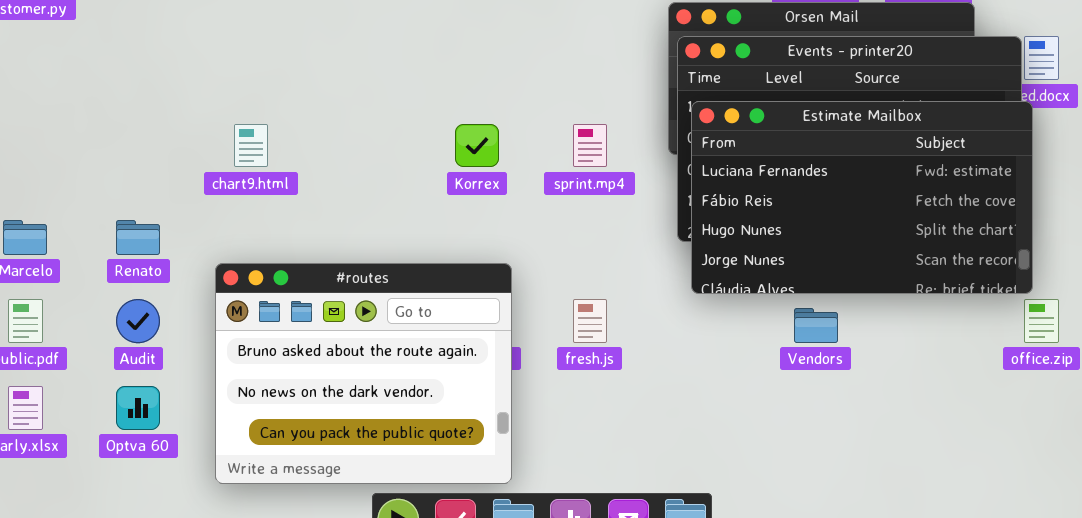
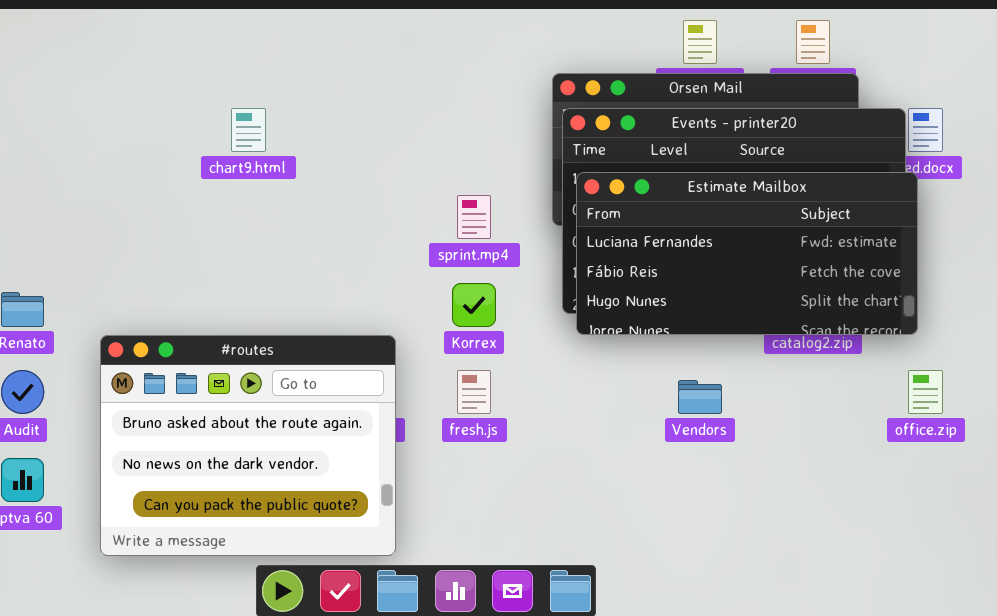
Estimate Mailbox: [691,101,1033,294] -> [576,172,918,335], resized
chart9.html: [234,124,268,167] -> [231,108,266,152], moved
Korrex: [455,124,499,167] -> [452,283,496,327], moved

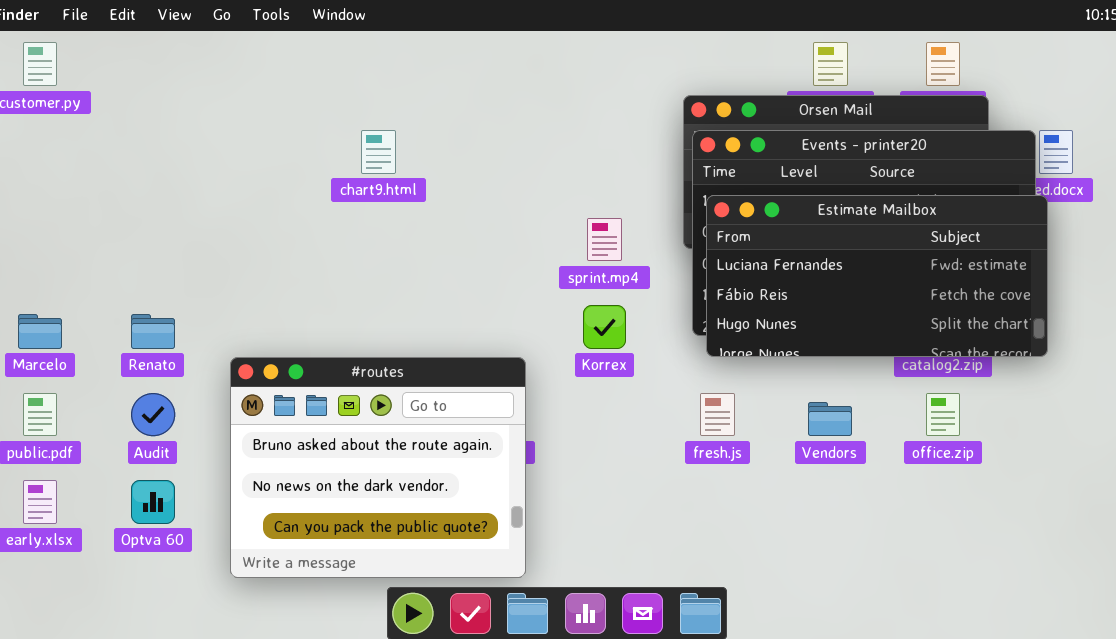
fresh.js: [457,370,491,414] -> [700,393,735,436], moved
office.zip: [908,370,943,414] -> [926,393,960,436], moved

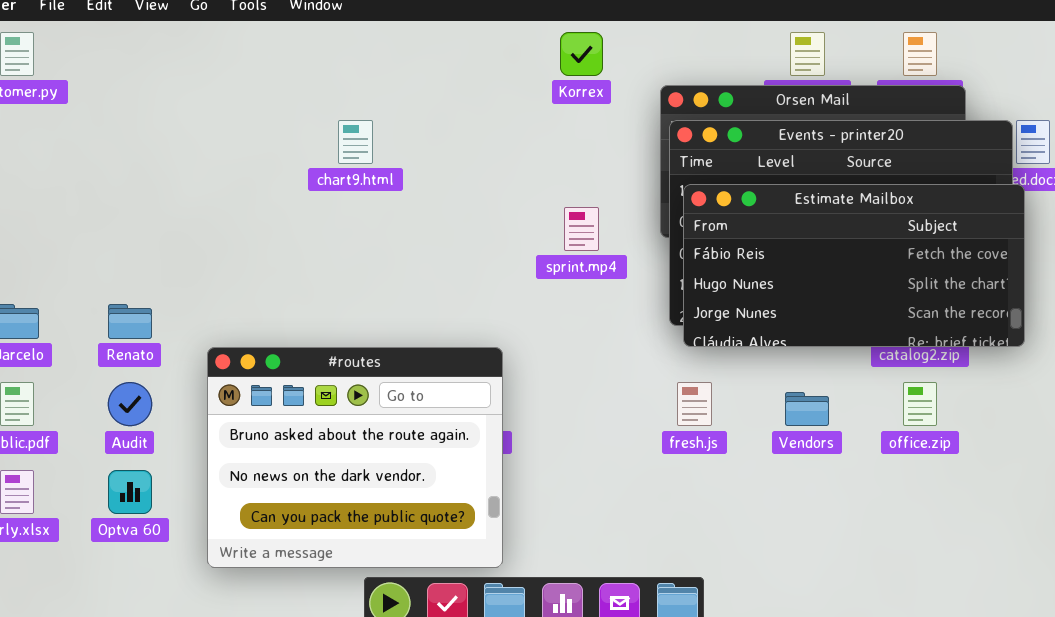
Estimate Mailbox: [706,195,1048,357] -> [683,184,1025,347], scrolled down 1 row
Korrex: [583,305,626,349] -> [560,32,603,76], moved

